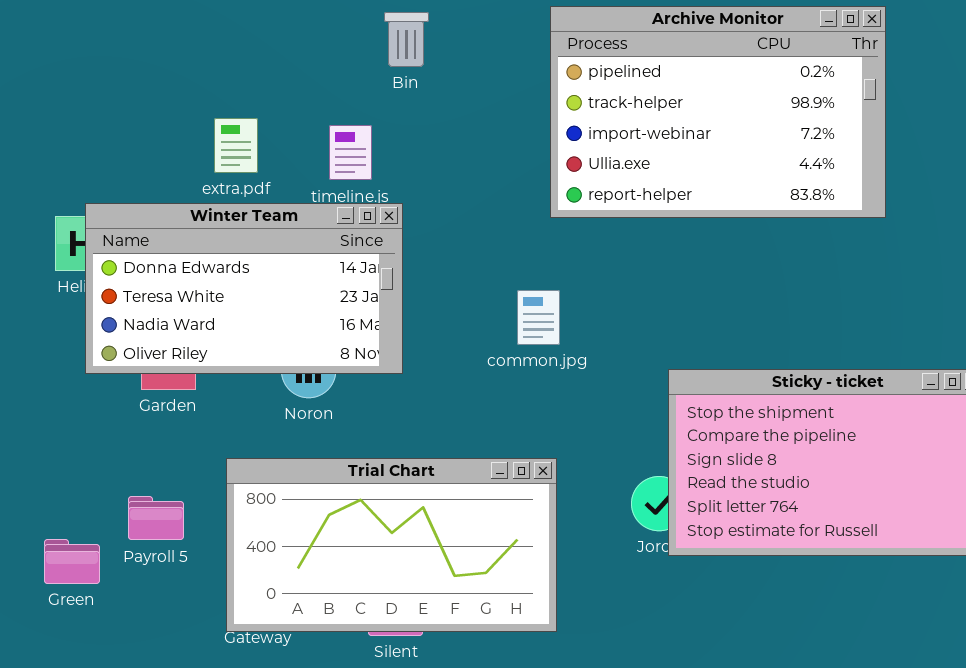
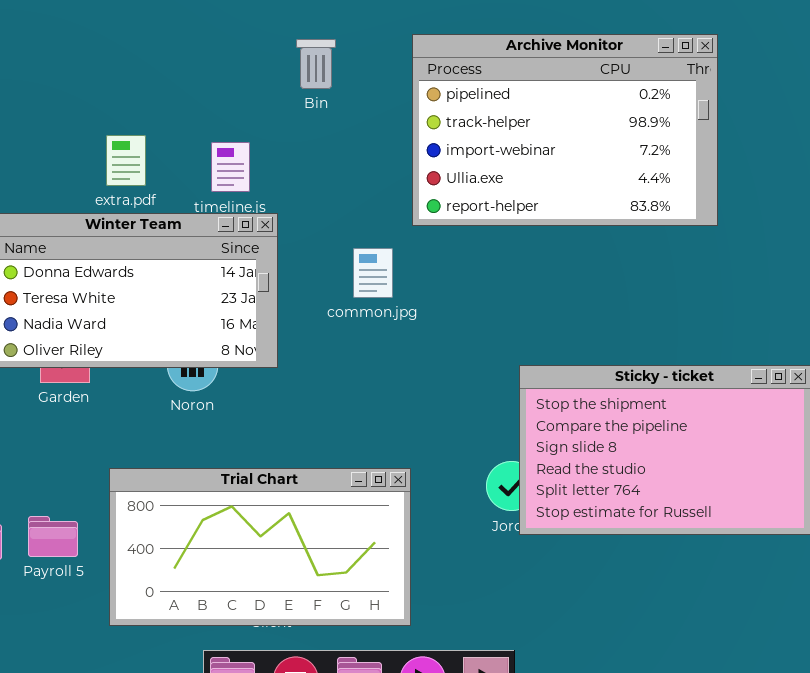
Bin: [384,12,429,67] -> [296,39,336,89], moved
common.jpg: [517,290,560,345] -> [353,248,393,298], moved
Trial Chart: [226,458,557,632] -> [109,468,411,626], moved
Payroll 5: [128,496,184,540] -> [28,516,78,557], moved

